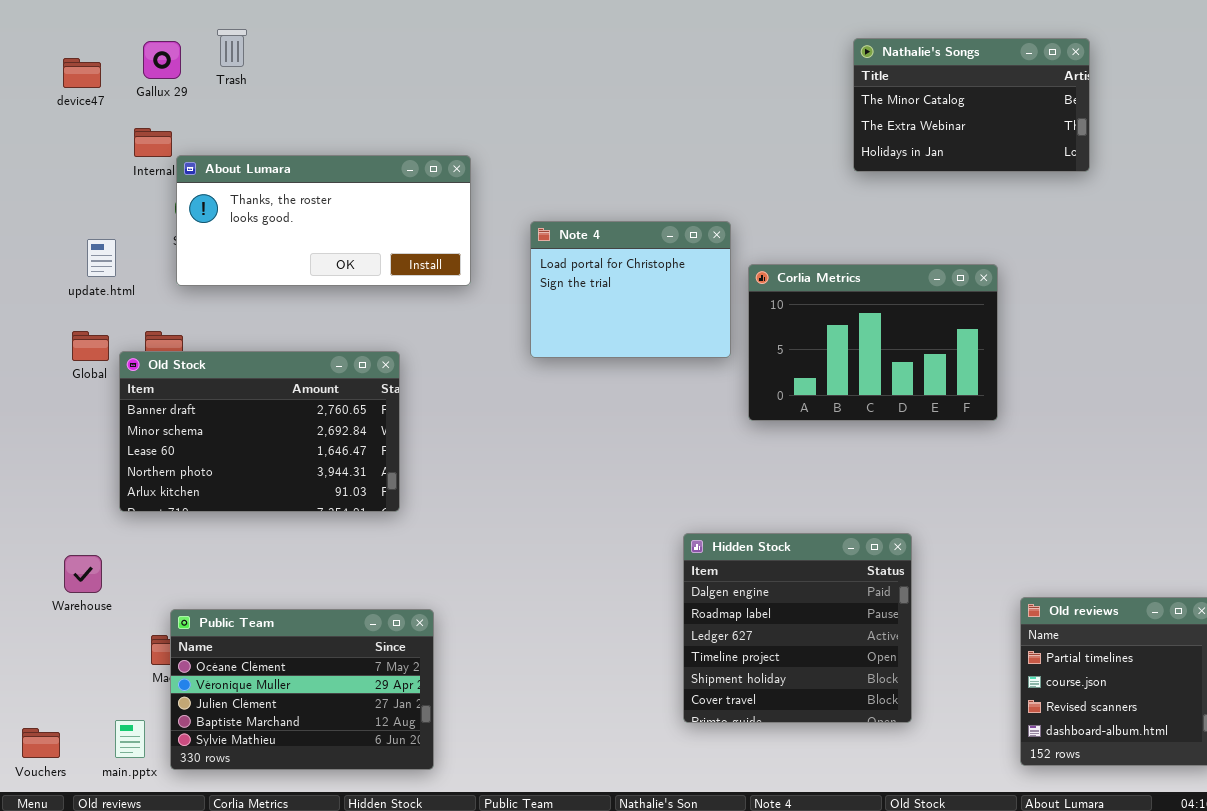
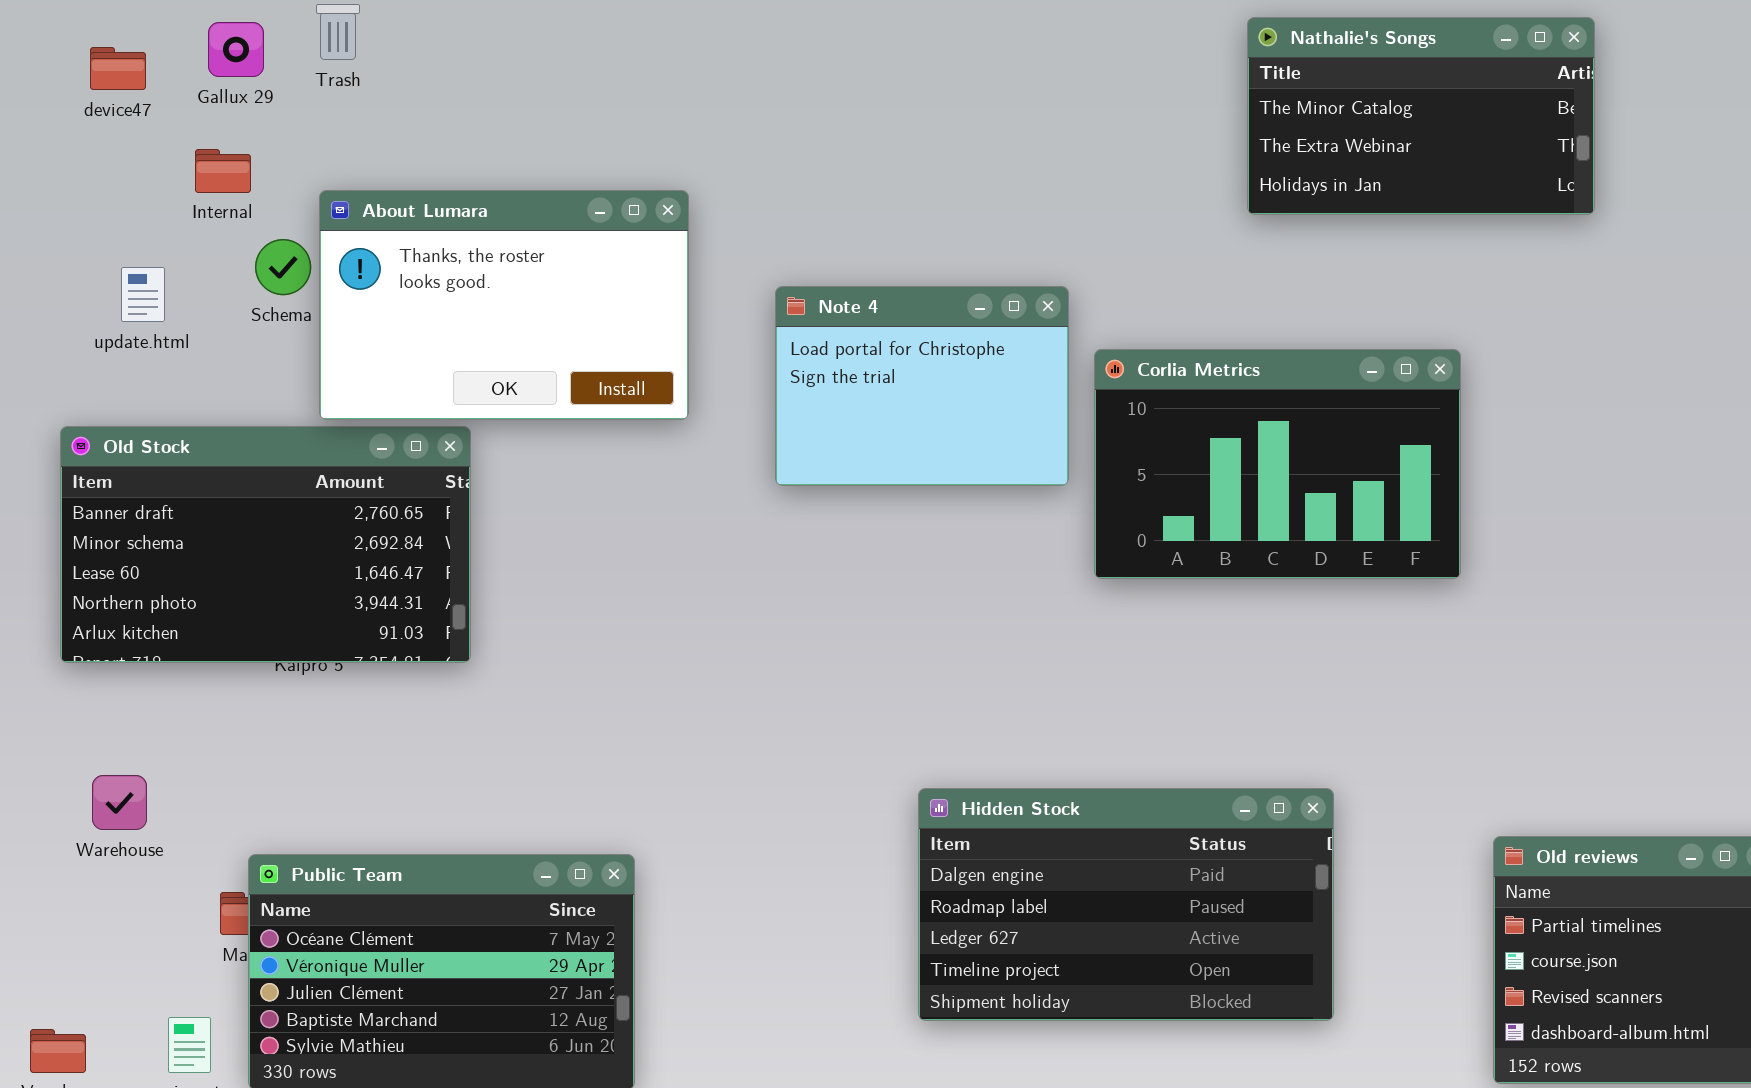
About Lumara: [176,155,471,286] -> [319,190,689,420], resized
update.html: [87,239,116,277] -> [121,267,165,322], moved
Old Stock: [119,351,400,512] -> [60,426,471,663], moved
Hidden Stock: [683,533,912,723] -> [918,788,1334,1021], resized

